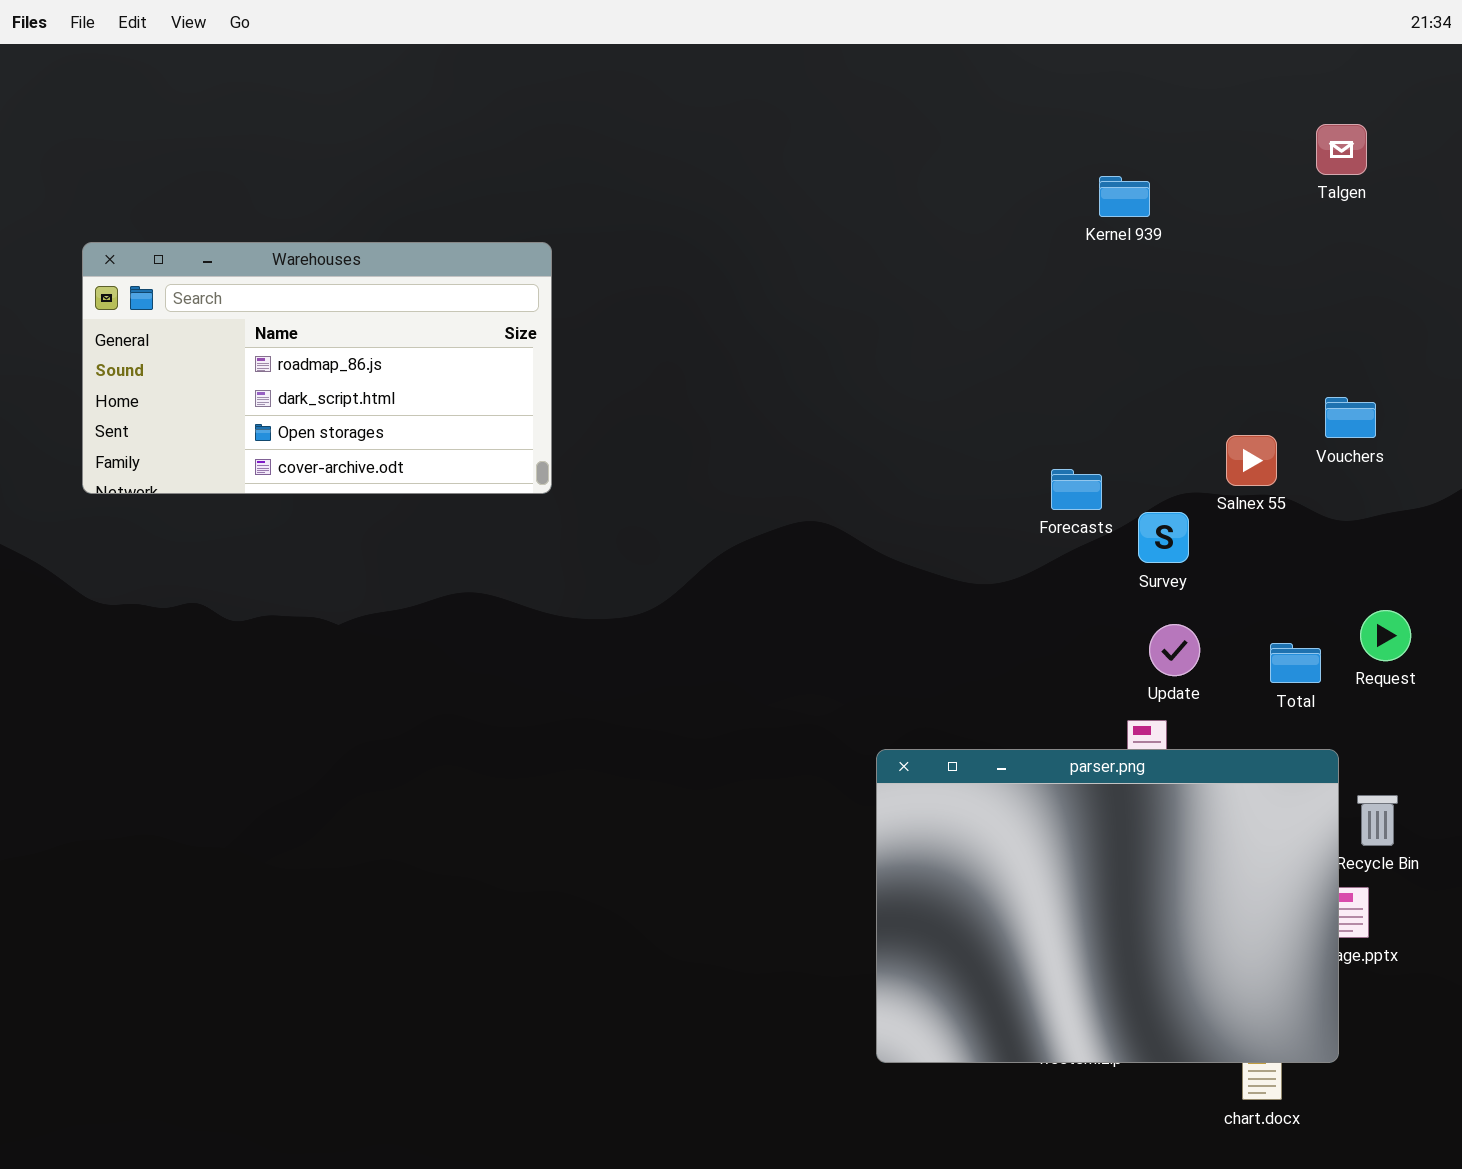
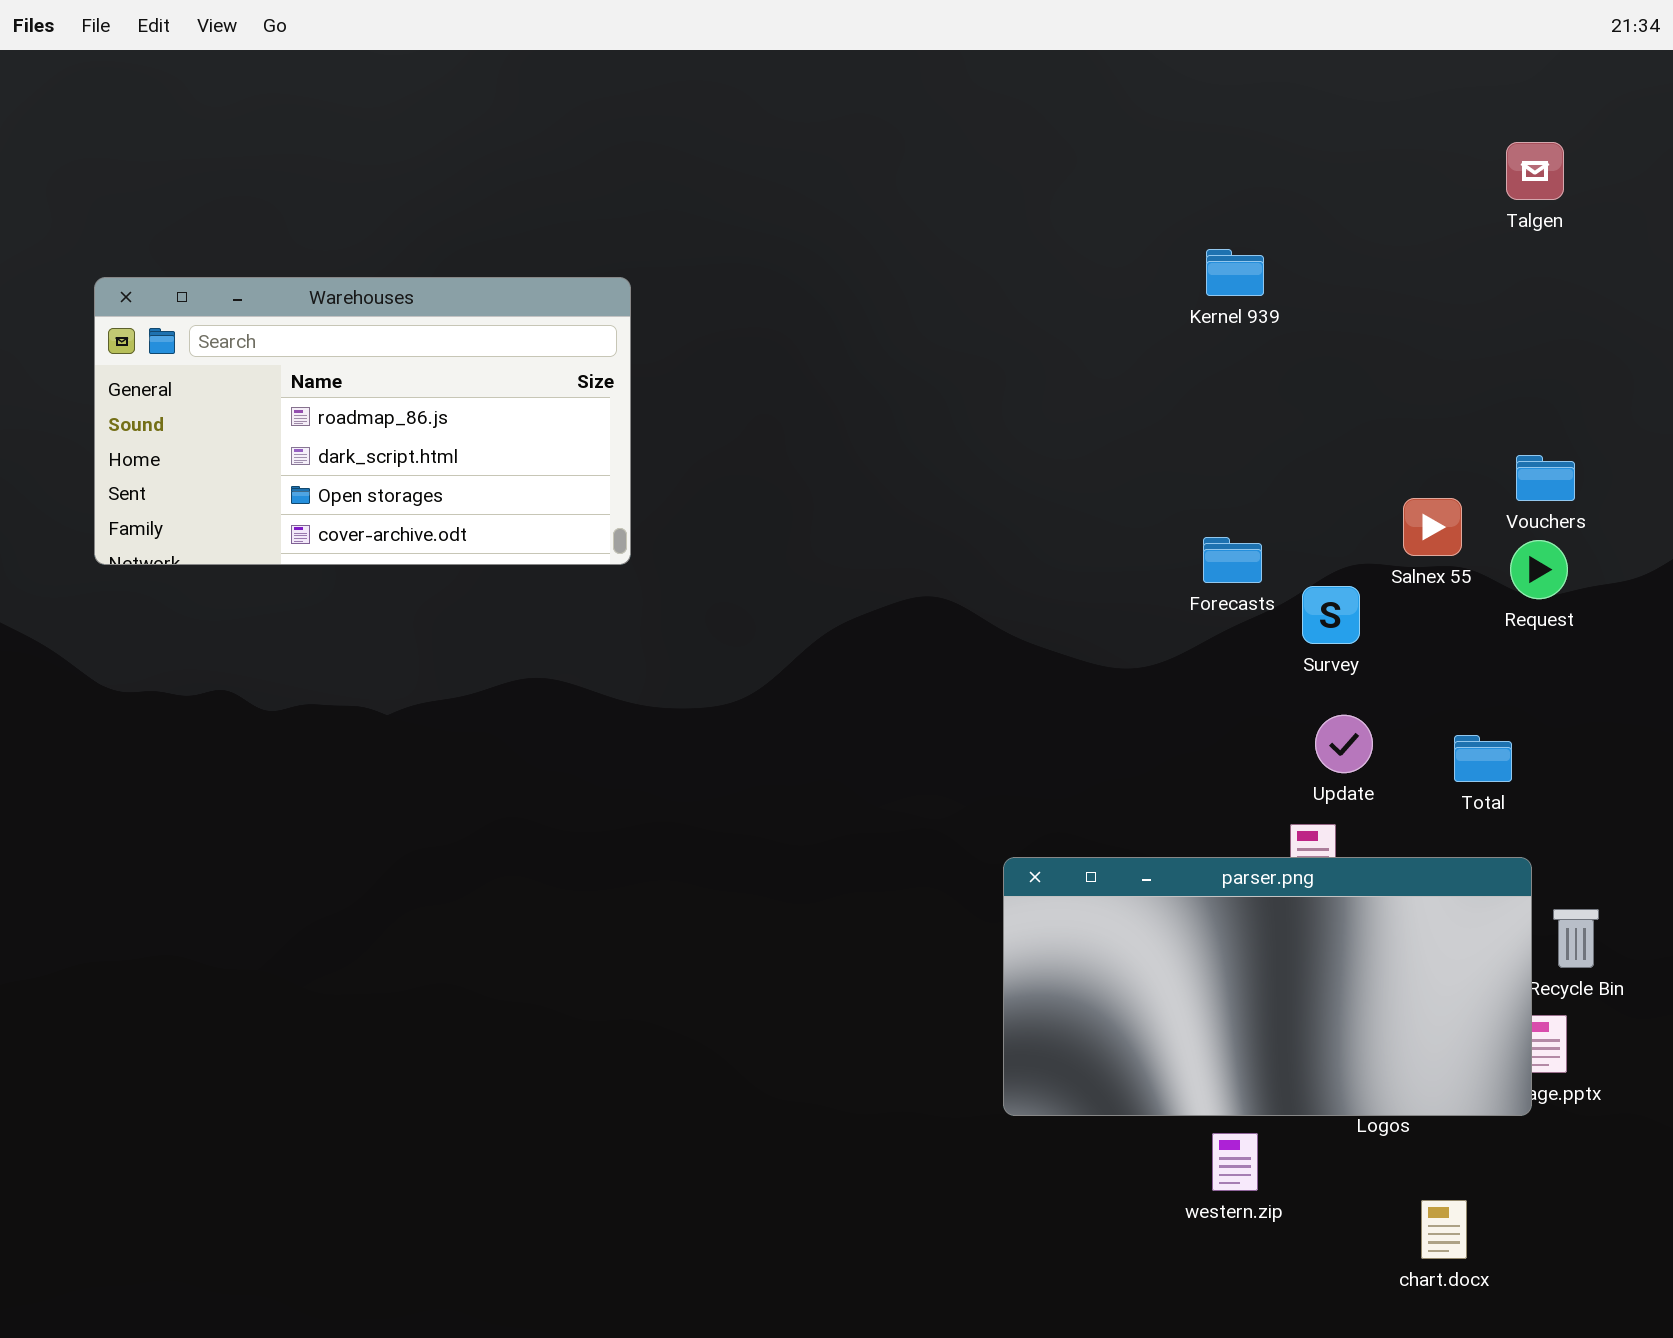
Kernel 939: [1099,176,1150,217] -> [1206,249,1264,296], moved
Request: [1360,610,1411,661] -> [1510,540,1568,599], moved
parser.png: [876,749,1339,1063] -> [1003,857,1532,1116], resized

